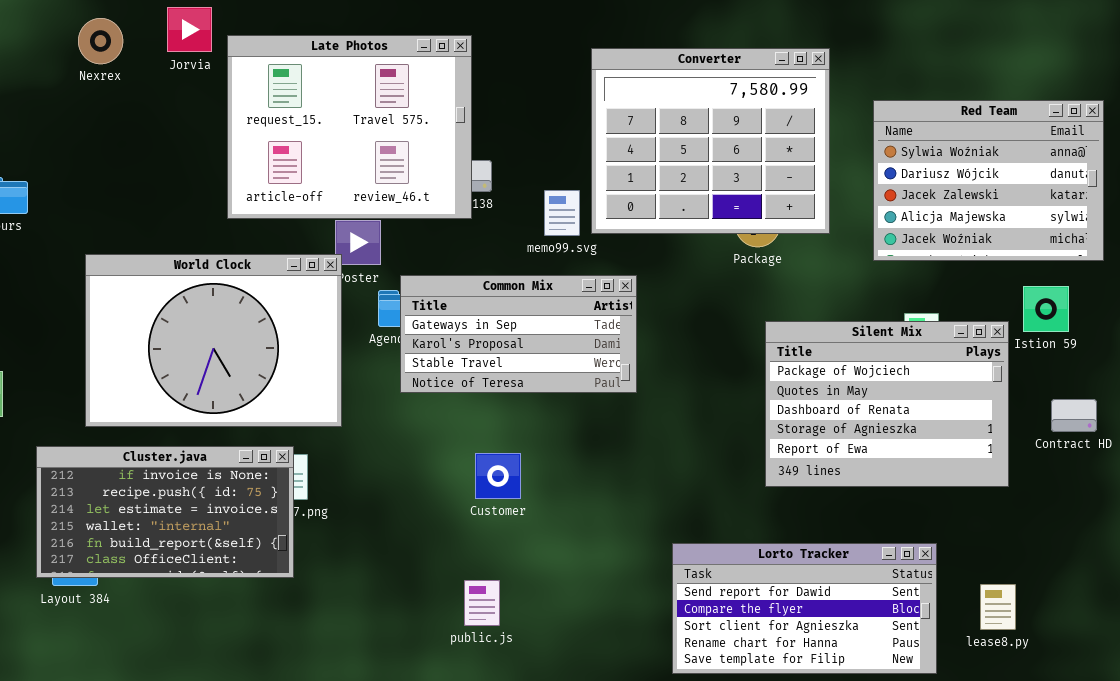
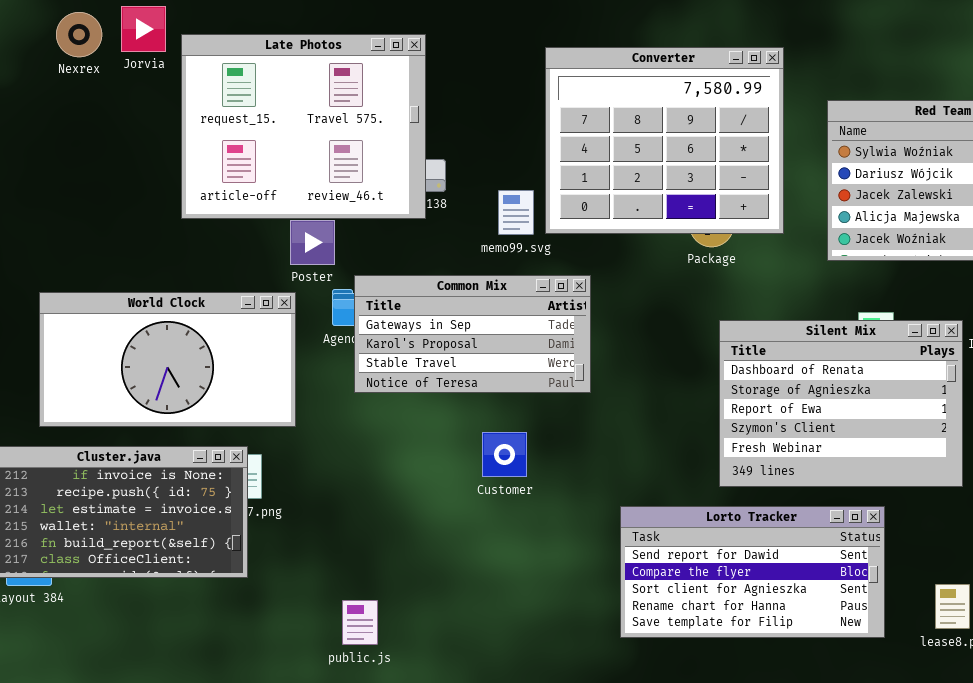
Nexrex: [78,18,123,64] -> [56,12,102,57], moved
World Clock: [85,254,342,427] -> [39,292,296,427], resized
Silent Mix: [765,321,1009,487] -> [719,320,963,487], scrolled down 2 rows
Customer: [475,453,521,499] -> [482,432,527,477], moved
Lorto Tracker: [672,543,937,674] -> [620,506,885,638], moved
public.js: [464,580,500,626] -> [342,600,378,645], moved

